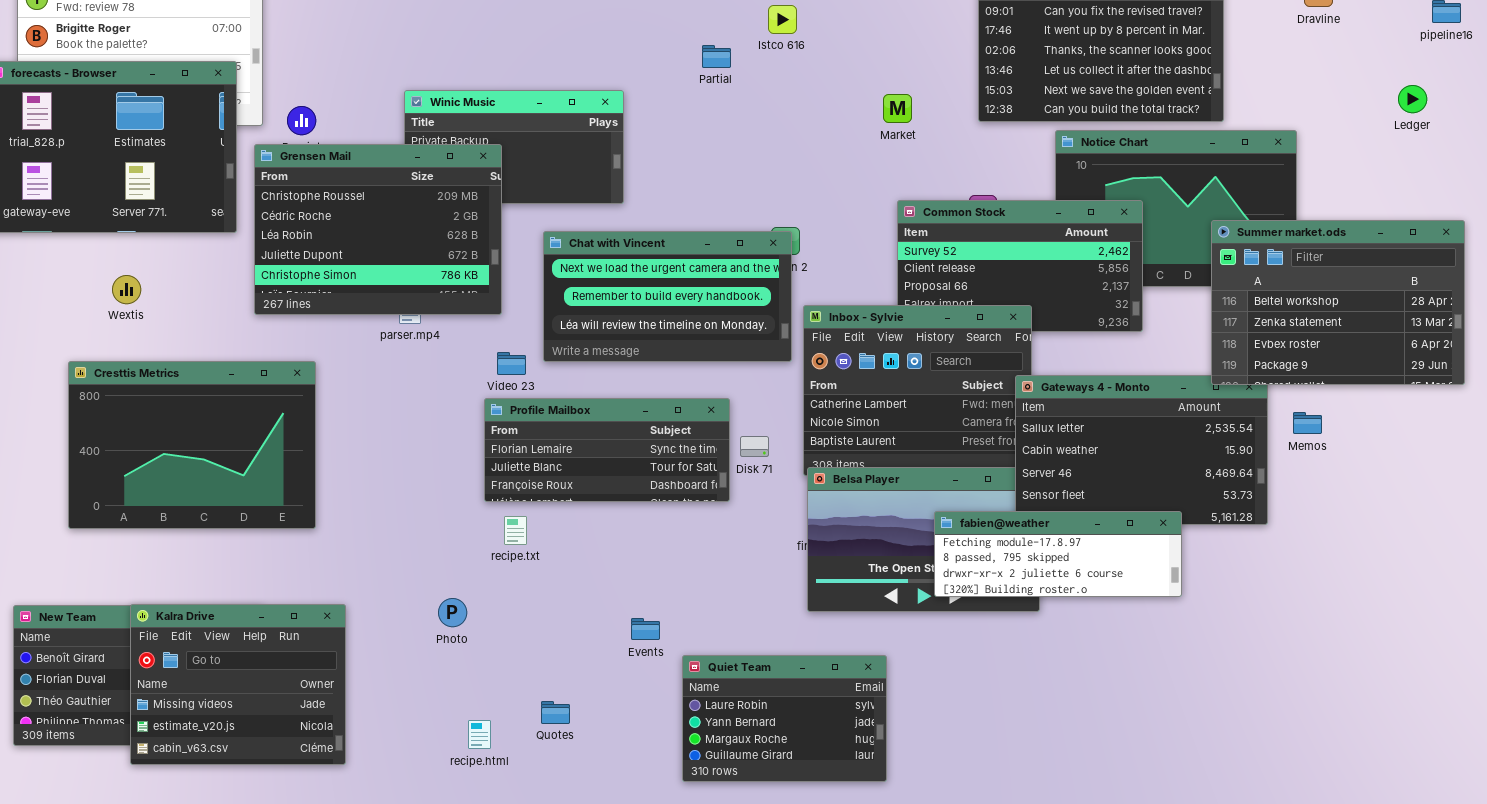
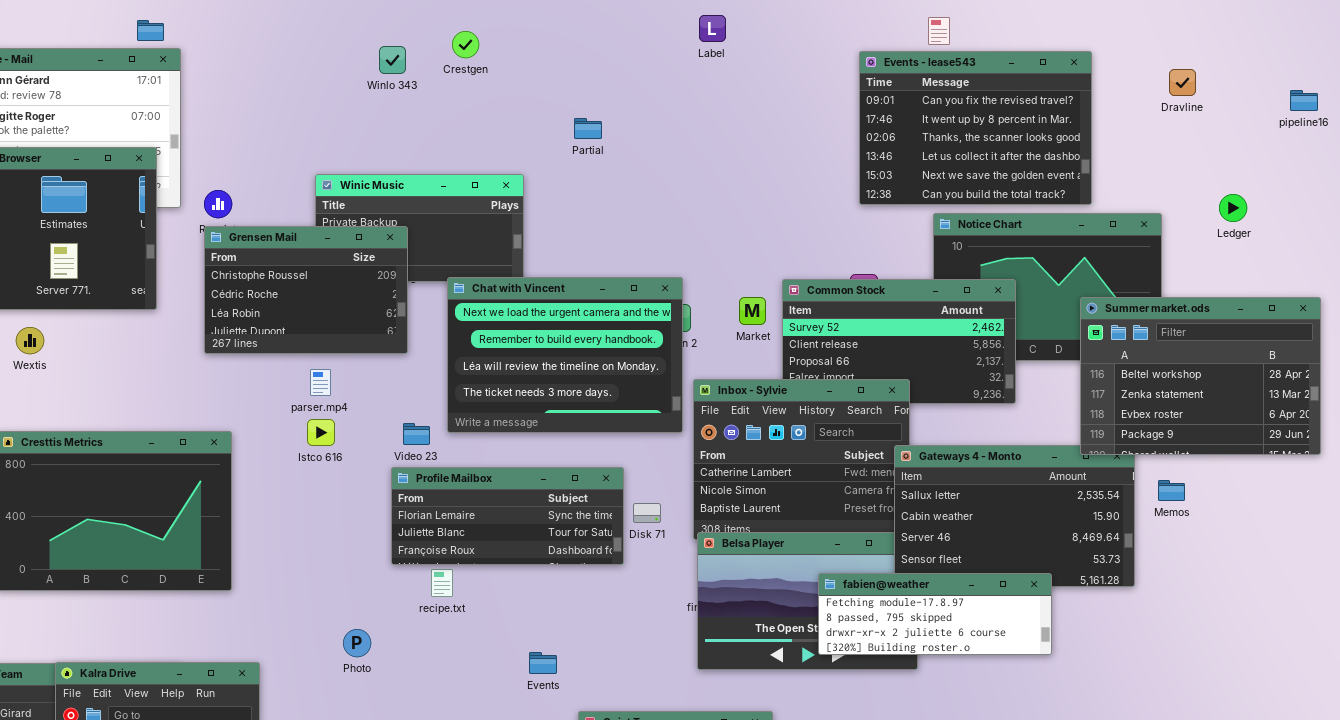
Istco 616: [768,5,797,34] -> [307,419,335,446], moved
Partial: [702,45,731,68] -> [574,118,602,139], moved
Ledger: [1398,85,1427,113] -> [1219,194,1247,222], moved
Market: [883,94,912,123] -> [739,297,766,325], moved
Grensen Mail: [254,144,502,315] -> [204,226,408,354], resized
Chat with Vincent: [543,231,792,362] -> [447,277,683,433], resized
Wextis: [112,275,141,304] -> [16,327,44,354], moved
recipe.txt: [504,516,527,545] -> [431,569,453,597], moved
Photo: [438,598,467,627] -> [343,629,371,657], moved
Events: [631,618,660,640] -> [529,652,557,674], moved

